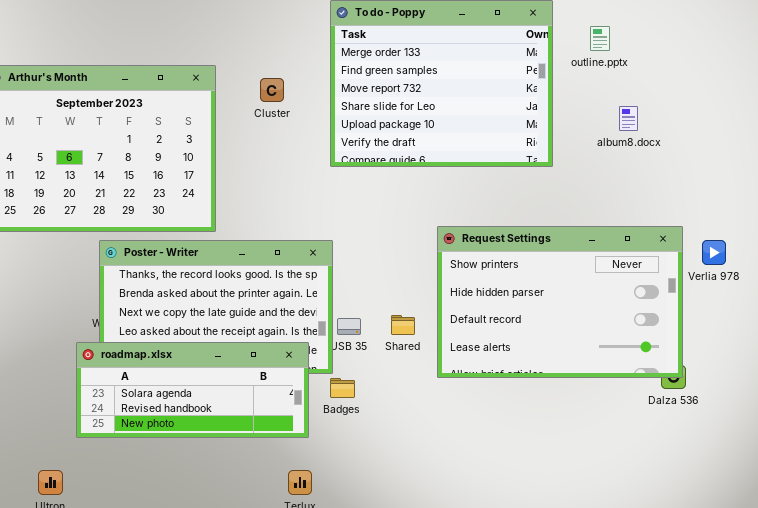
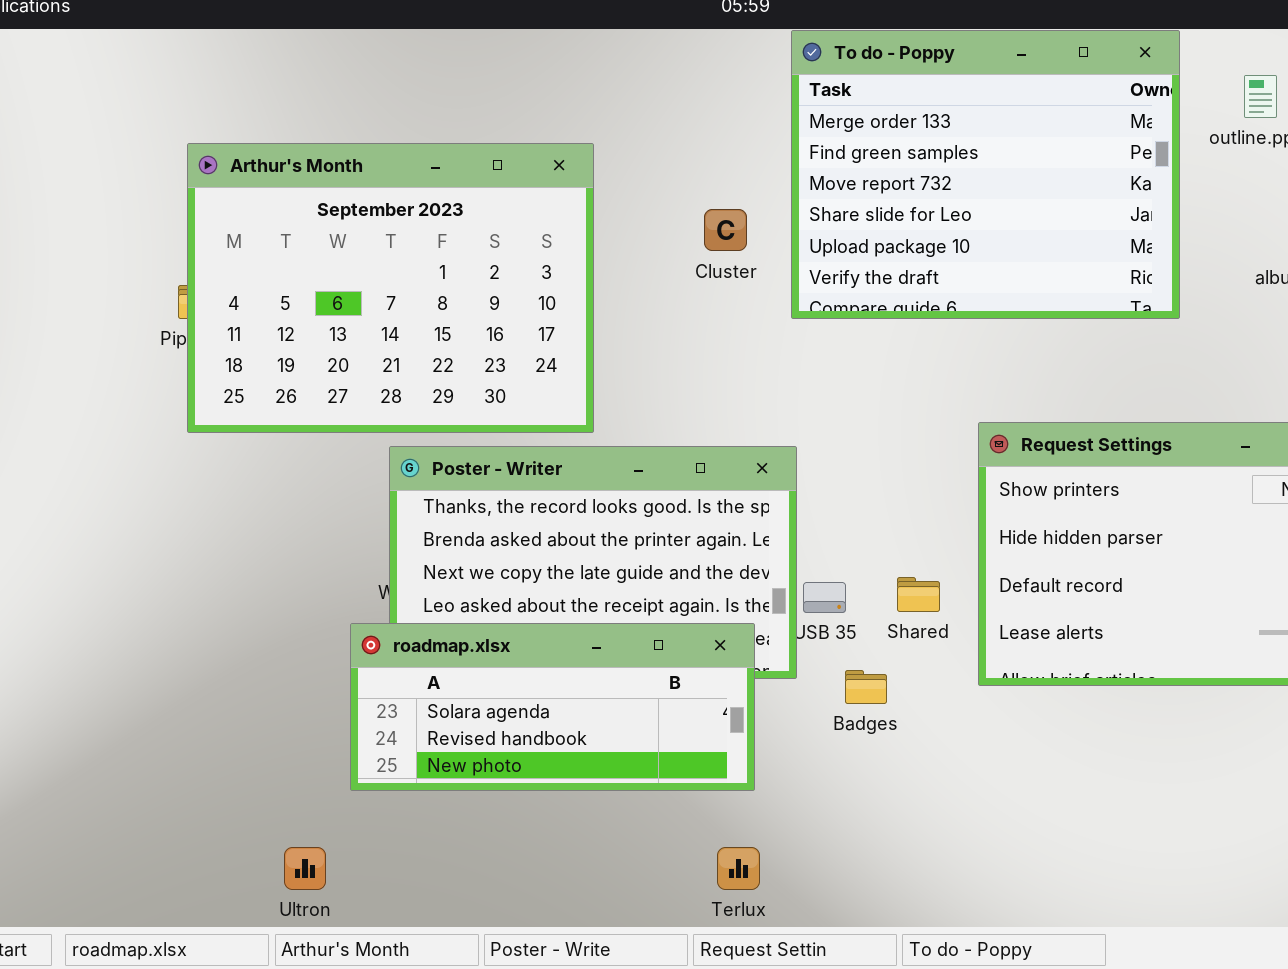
Cluster: [260,78,284,102] -> [704,209,747,251], moved
Badges: [330,378,355,398] -> [845,670,887,704], moved

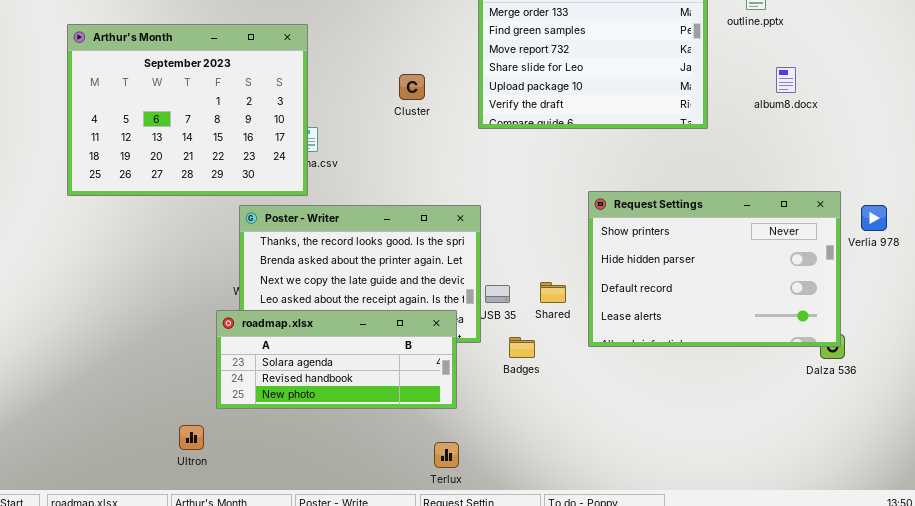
Arthur's Month: [187,143,594,433] -> [67,24,308,196], moved
Cluster: [704,209,747,251] -> [399,74,425,100], moved
Ultron: [284,847,326,890] -> [179,425,204,450], moved

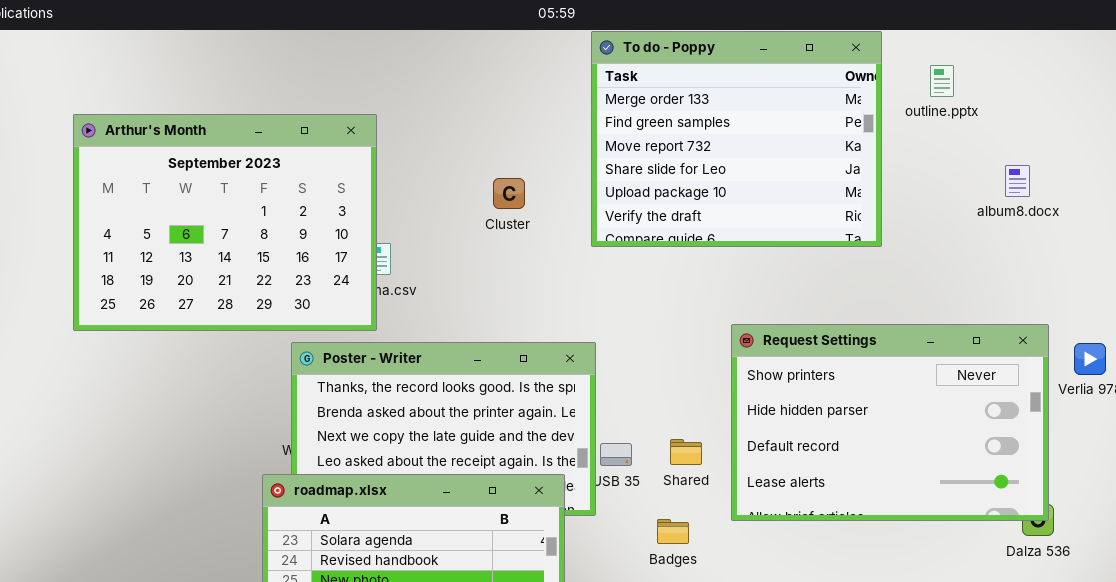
album8.docx: [776,67,796,93] -> [1005,165,1030,197], moved
Badges: [509,337,535,358] -> [657,519,689,544], moved

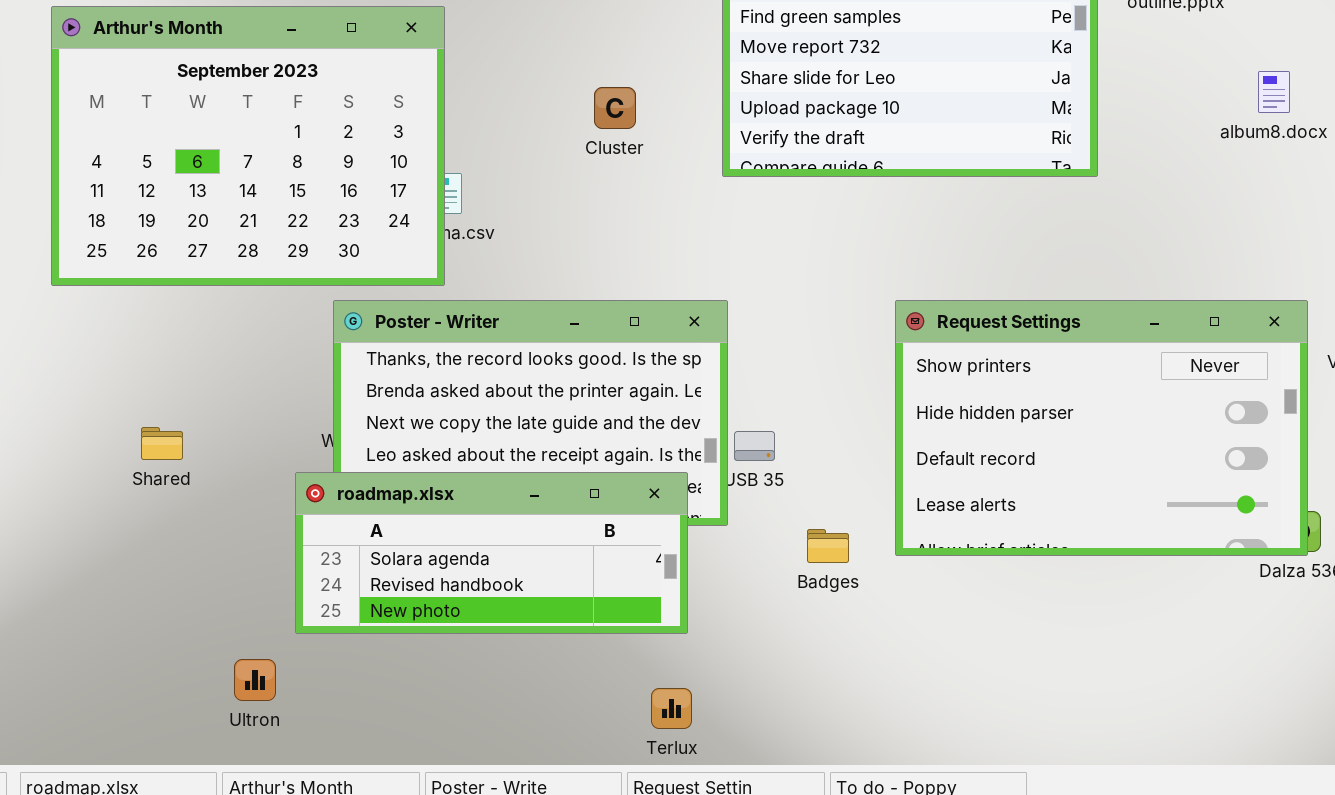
Request Settings: [731,324,1049,521] -> [895,300,1308,556], moved
Shared: [670,439,702,465] -> [141,427,183,460], moved

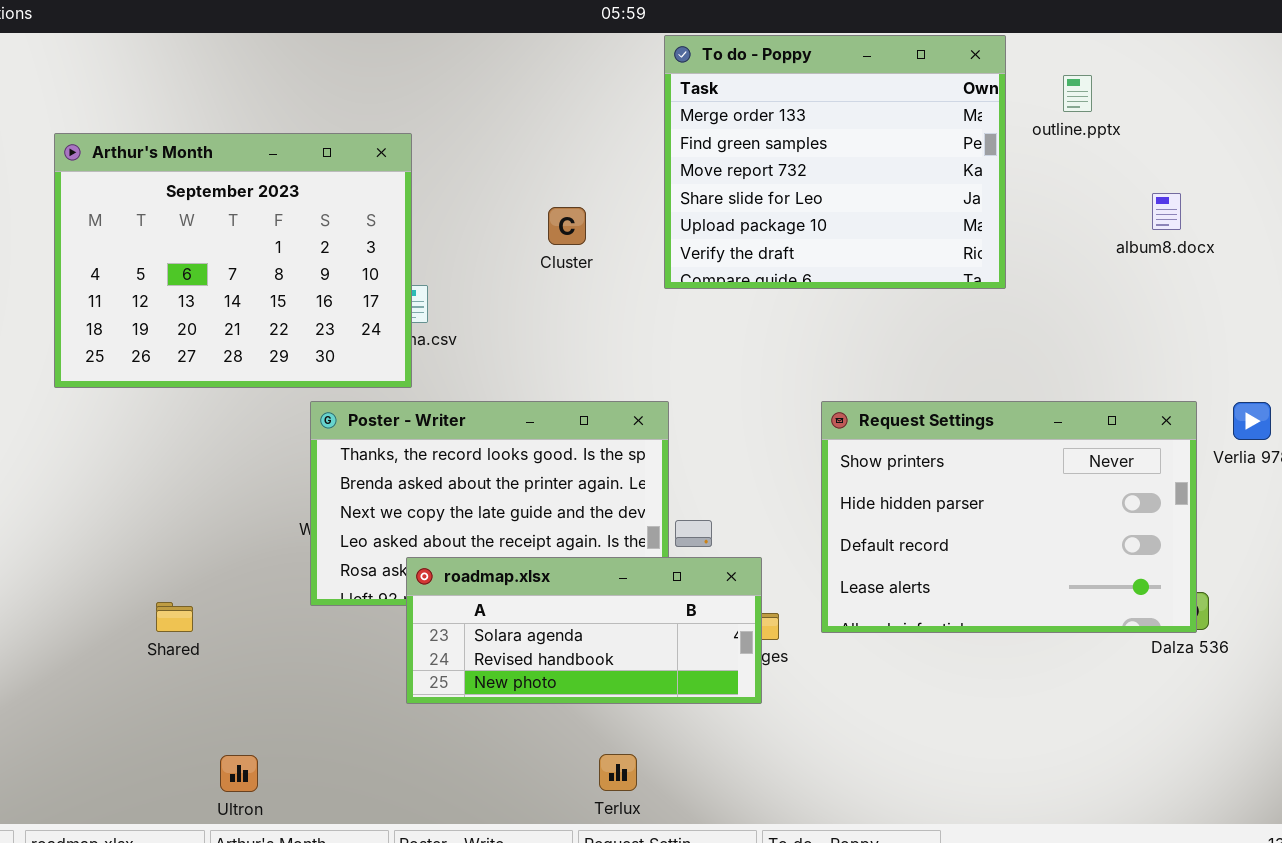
Shared: [141,427,183,460] -> [156,602,193,632], moved
roadmap.xlsx: [295,472,688,634] -> [406,557,762,704], moved
Ultron: [234,659,276,701] -> [220,755,258,792], moved

